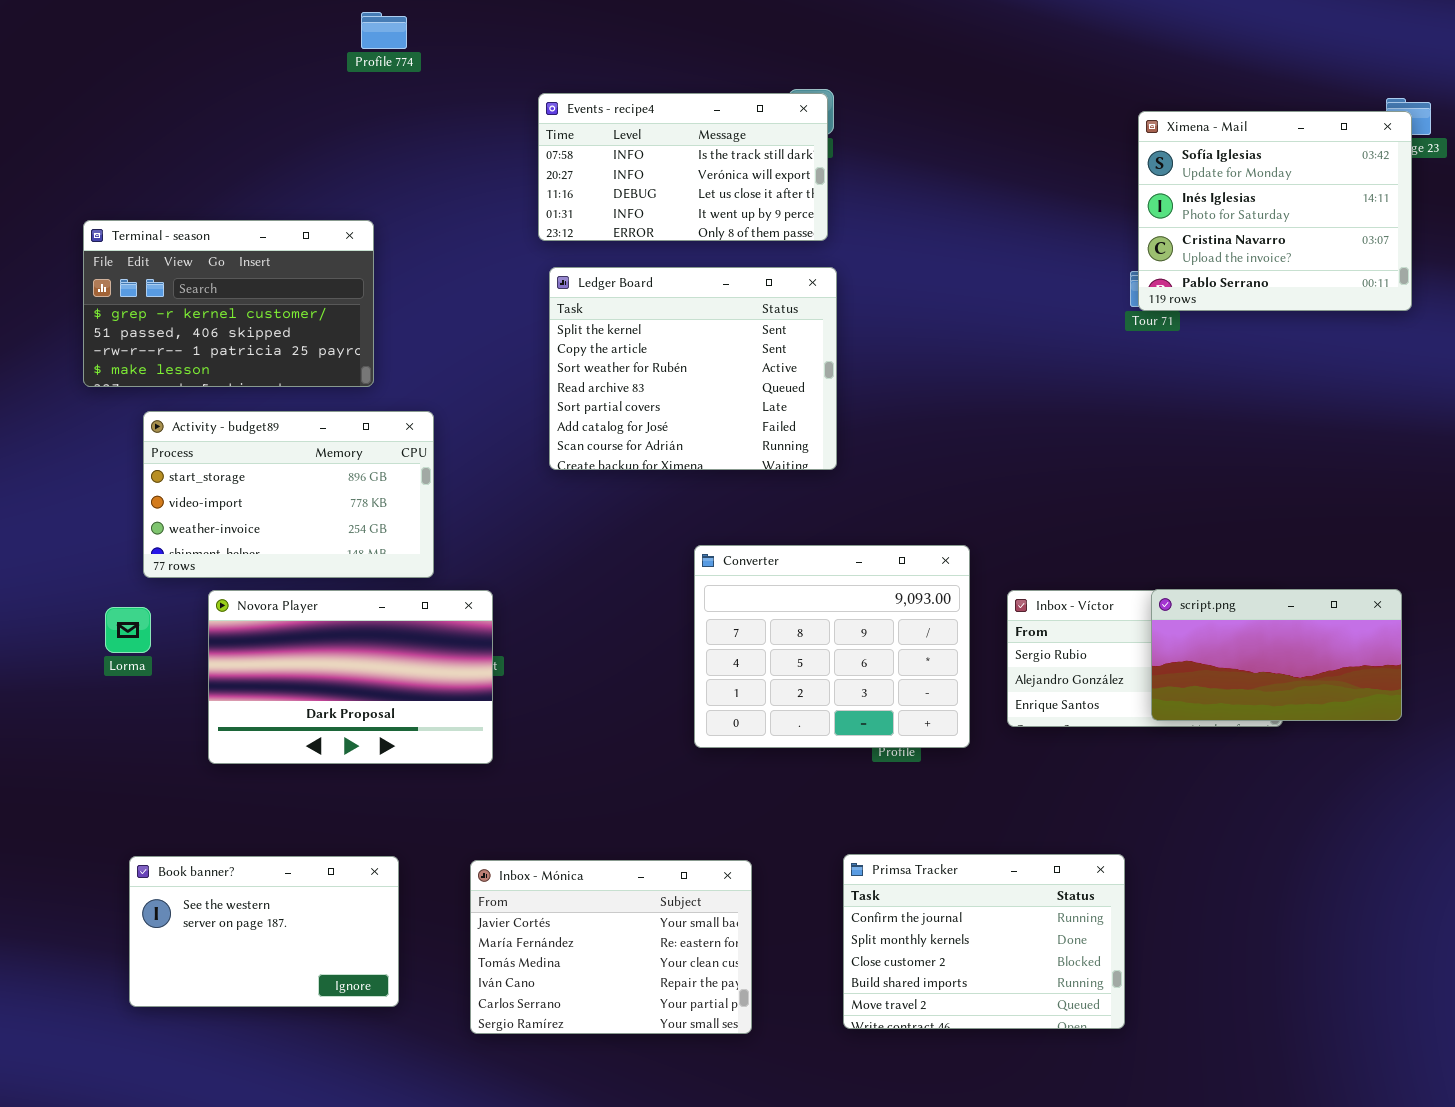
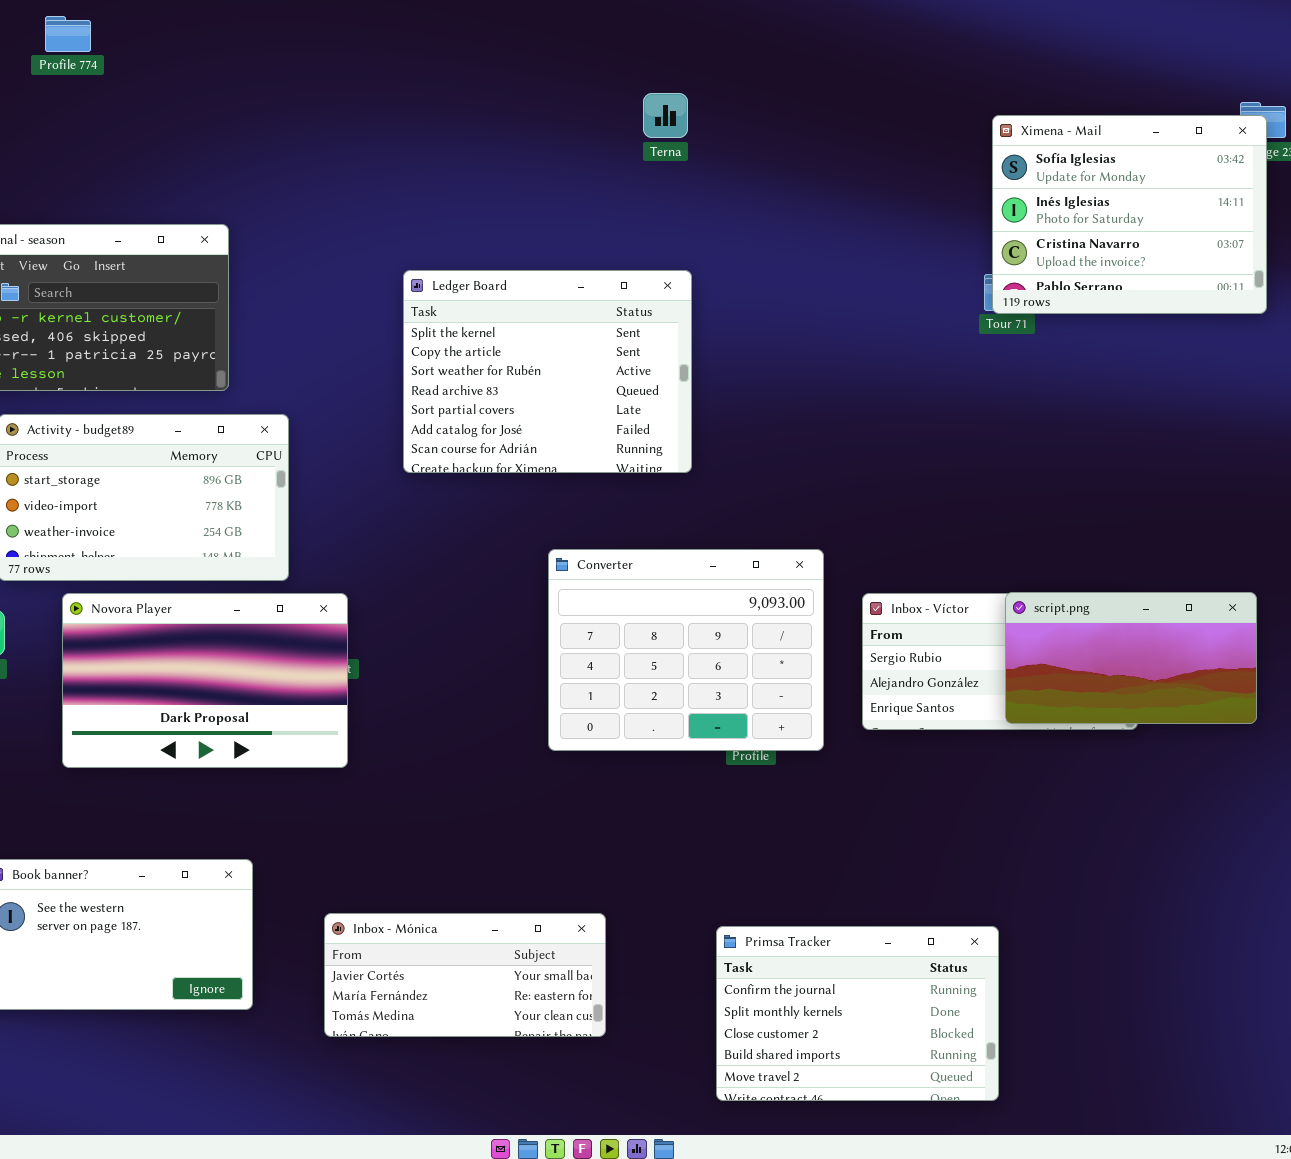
Profile 774: [361,12,407,49] -> [45,16,91,52], moved
Events - recipe4: [538,93,828,241] -> none, closed
Primsa Tracker: [843,854,1125,1029] -> [716,926,999,1101], moved
Inbox - Mónica: [470,860,752,1034] -> [324,913,606,1037], resized

